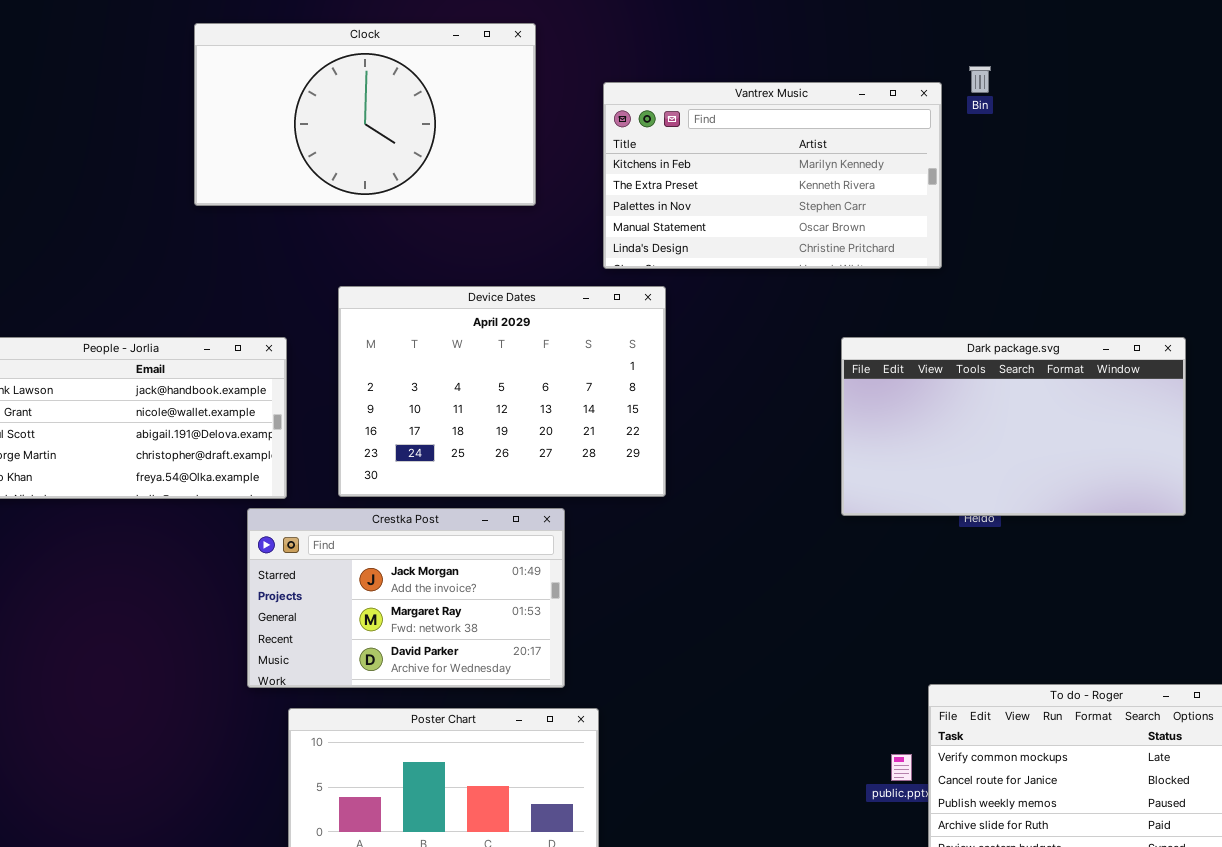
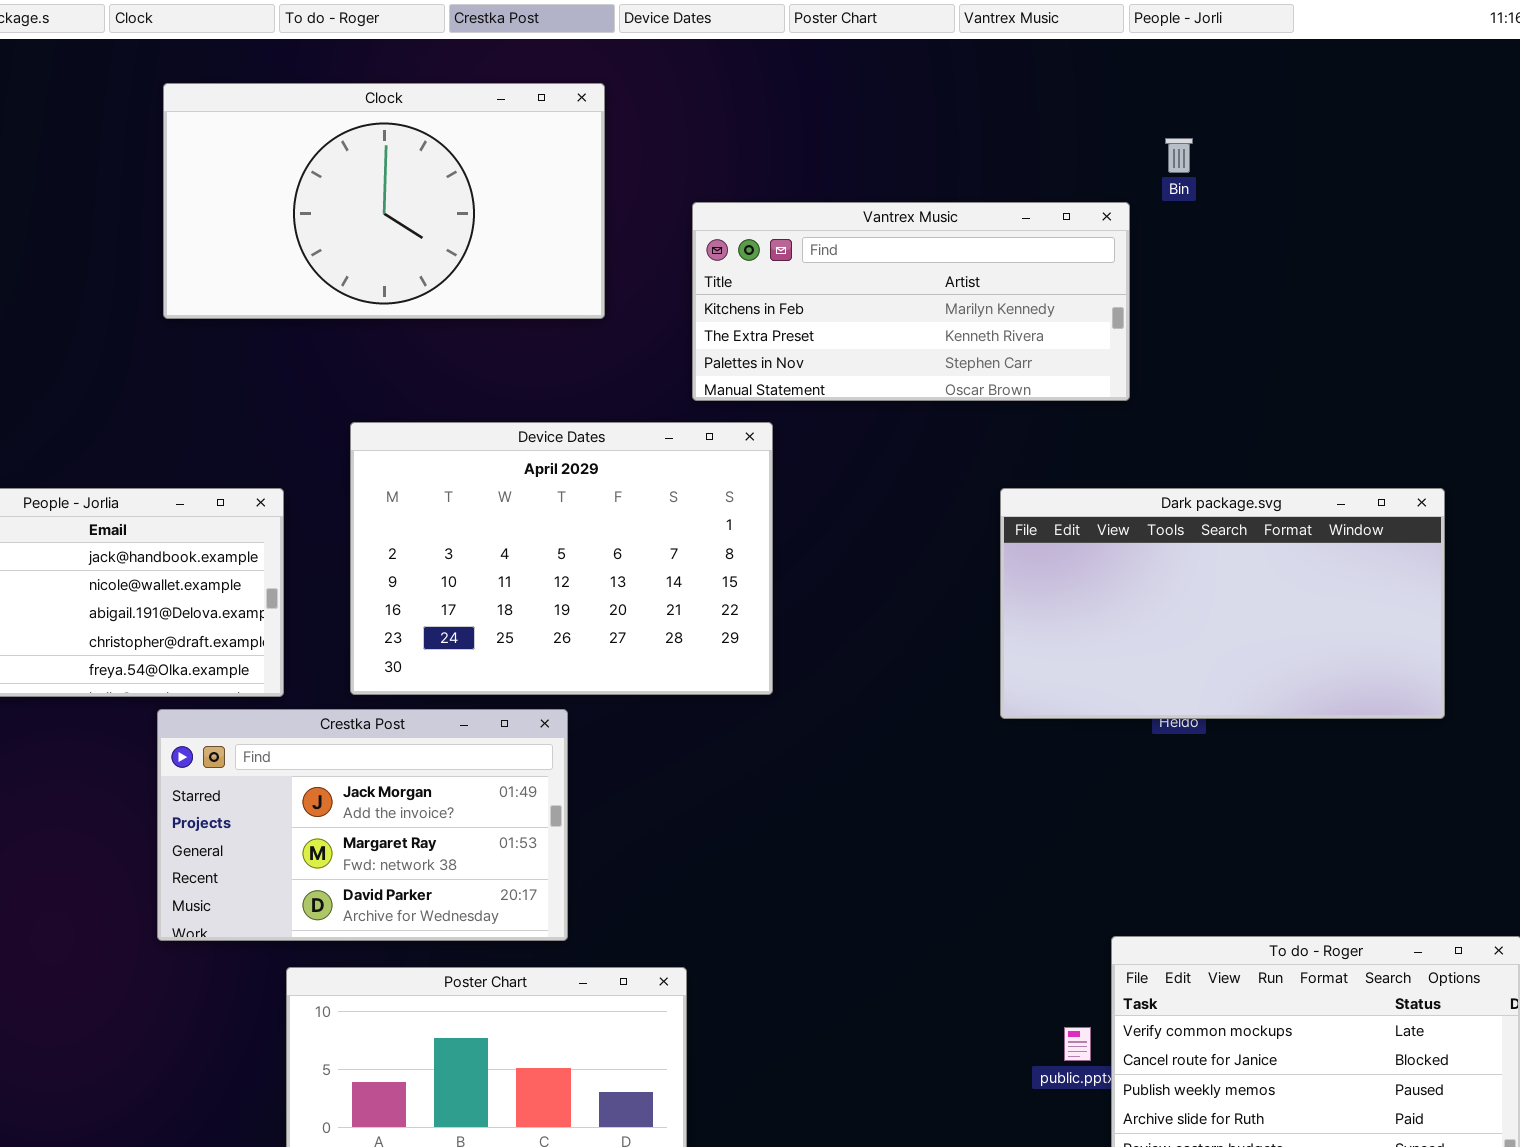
Vantrex Music: [603,82,942,269] -> [692,202,1130,401], resized
Crestka Post: [247,508,565,688] -> [157,709,568,941], moved

